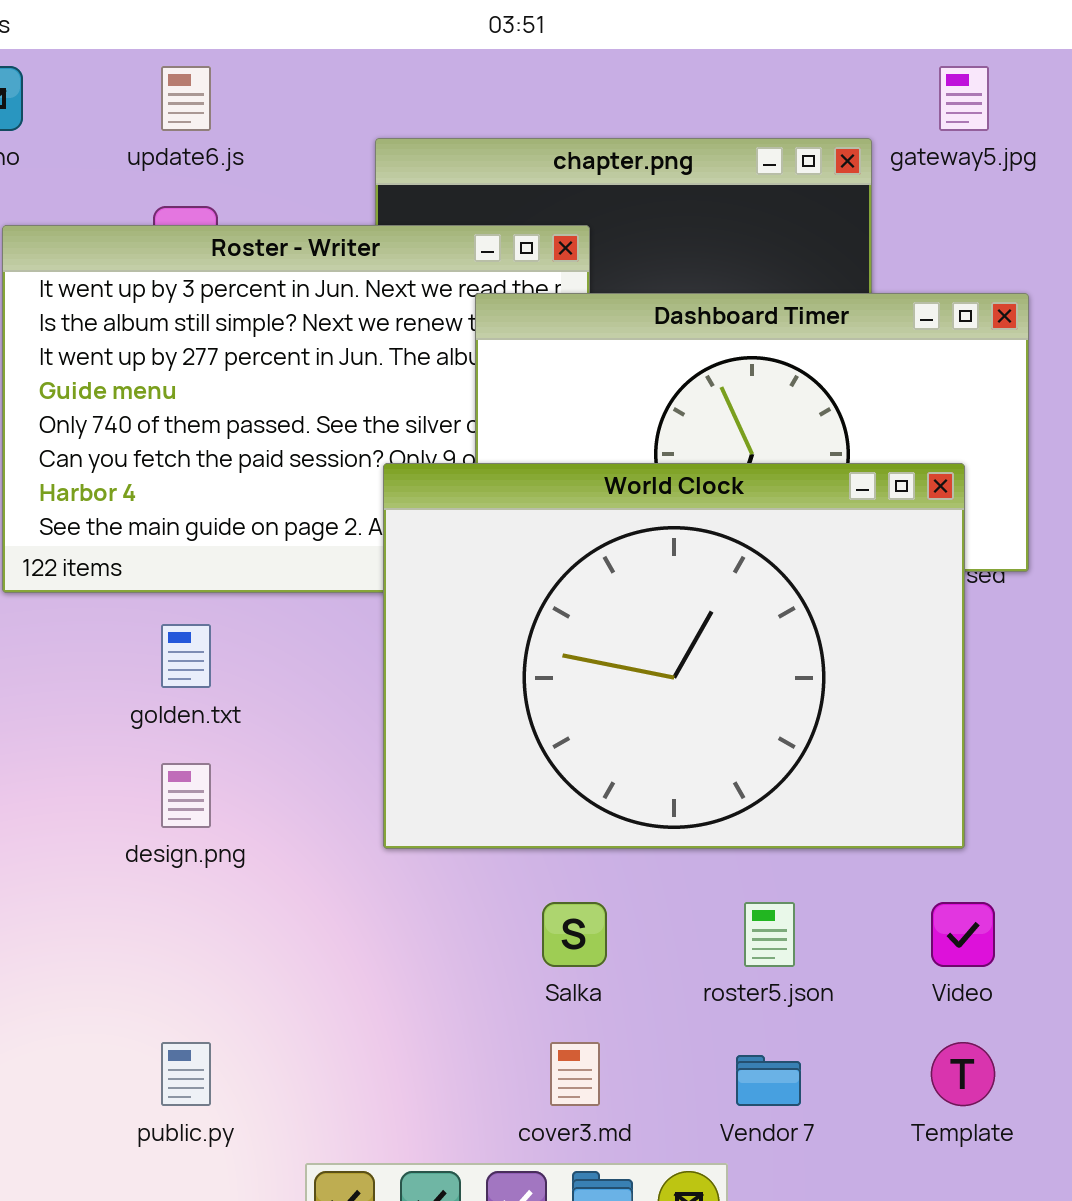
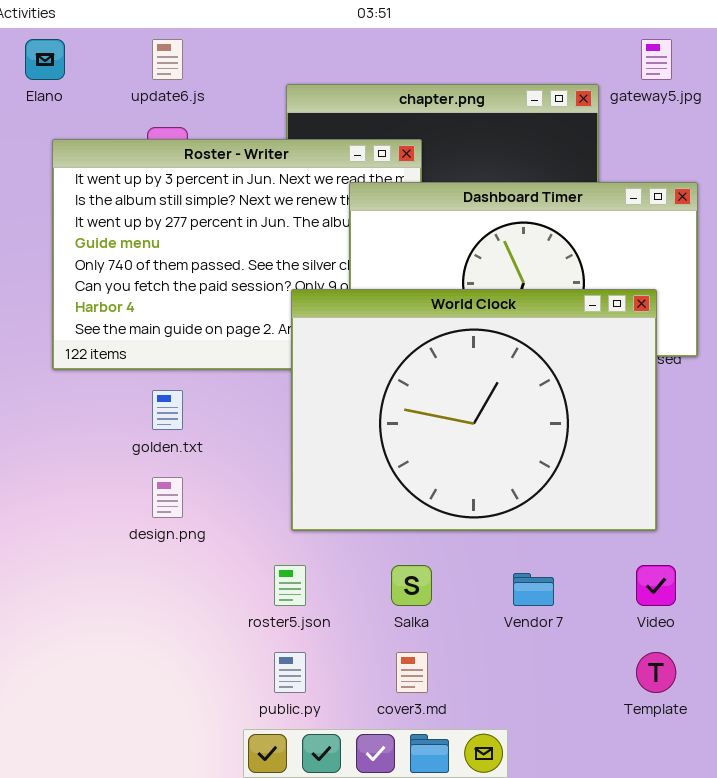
roster5.json: [744,902,795,967] -> [274,565,306,606], moved
public.py: [161,1042,211,1106] -> [274,652,306,693], moved
Vendor 7: [736,1055,801,1106] -> [513,573,554,606], moved

